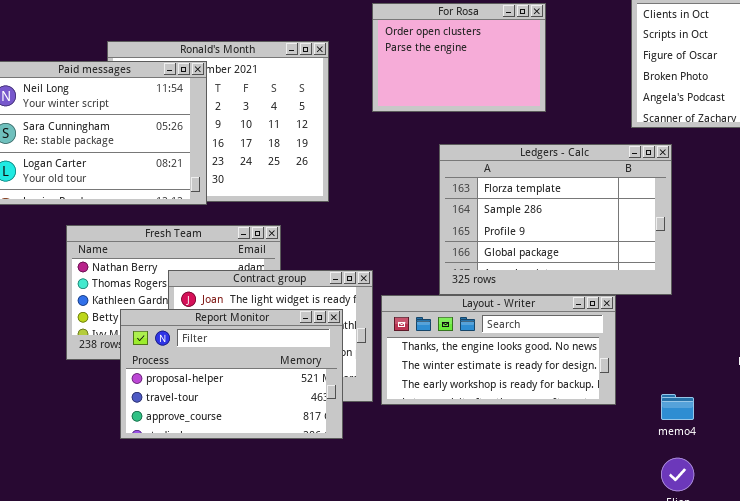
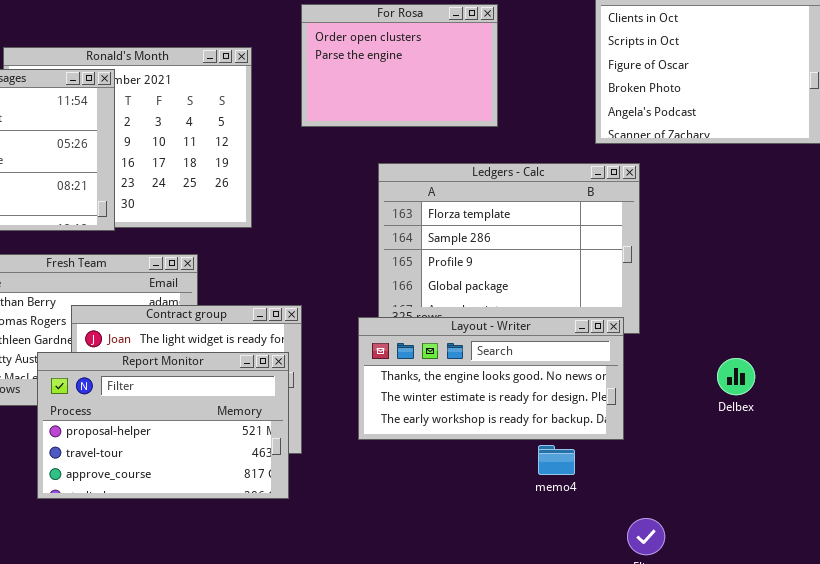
Layout - Writer: [381,295,616,405] -> [358,317,624,440], moved
Report Monitor: [120,309,343,439] -> [37,352,289,499], moved
memo4: [661,394,694,420] -> [538,445,575,475], moved

